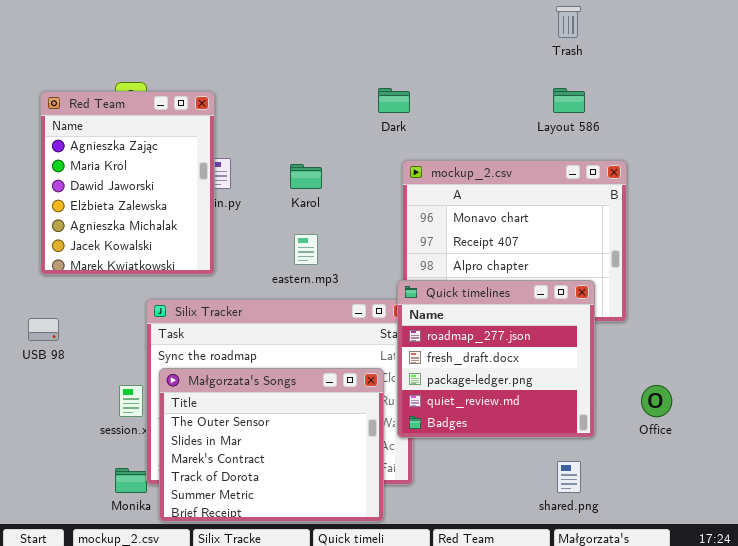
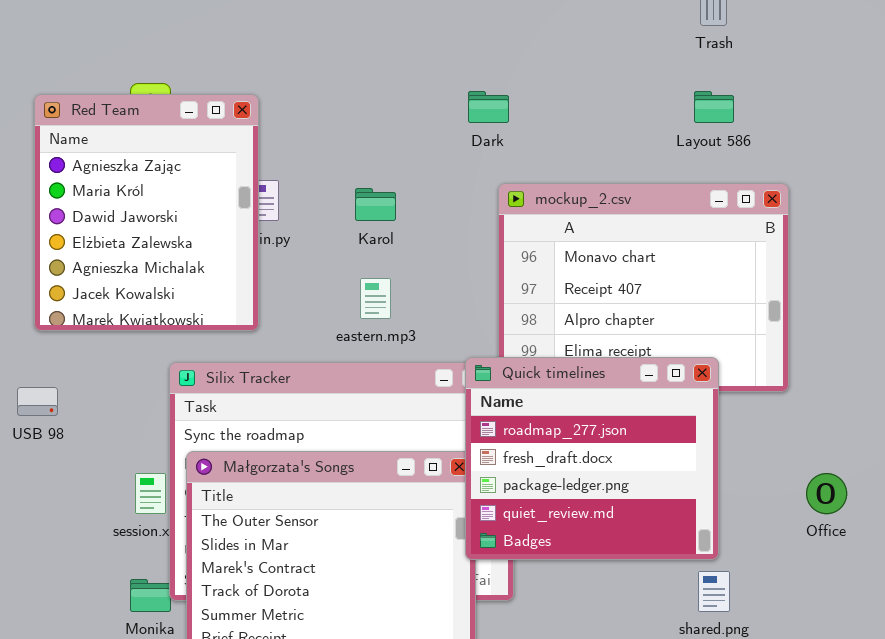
Quick timelines: [397,280,595,438] -> [465,357,719,560], moved

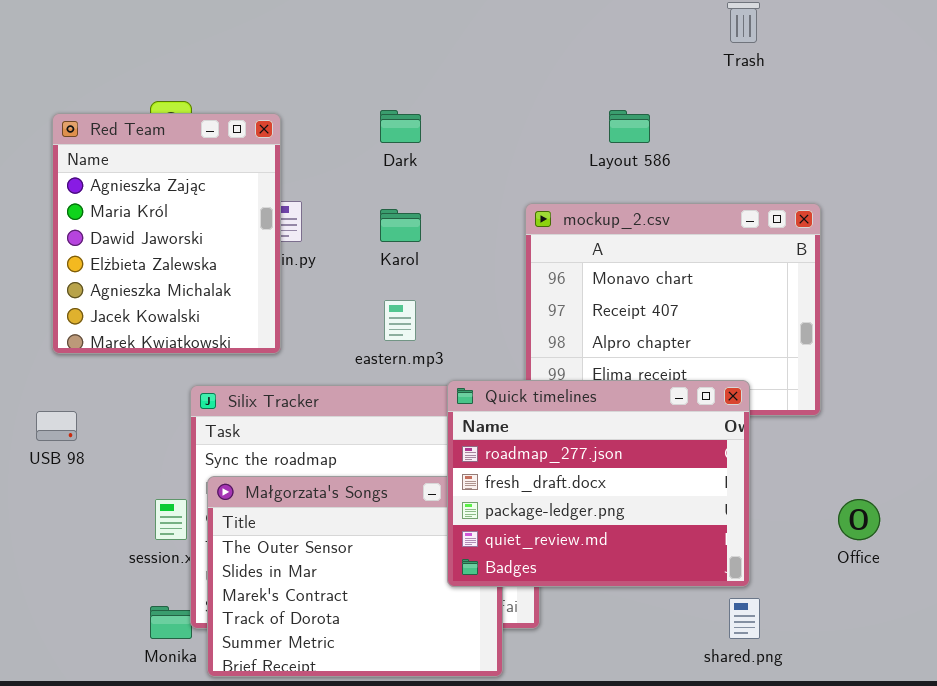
Dark: [468,91,509,123] -> [380,110,421,143], moved
Layout 586: [694,91,734,123] -> [609,110,650,143], moved
Quick timelines: [465,357,719,560] -> [447,380,750,587], resized

